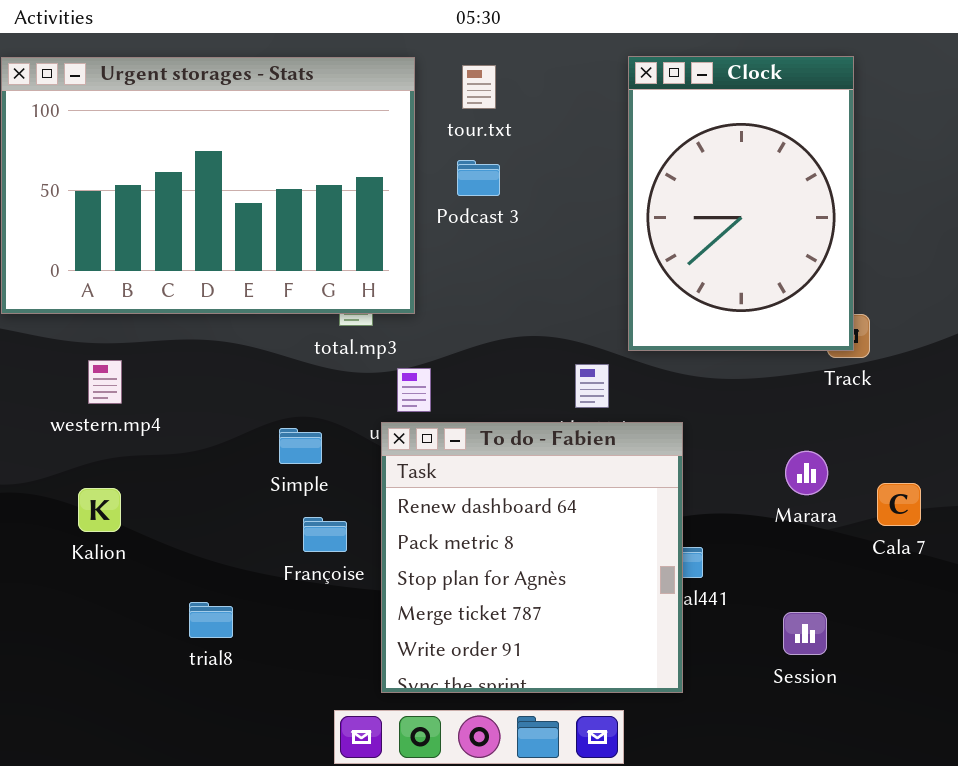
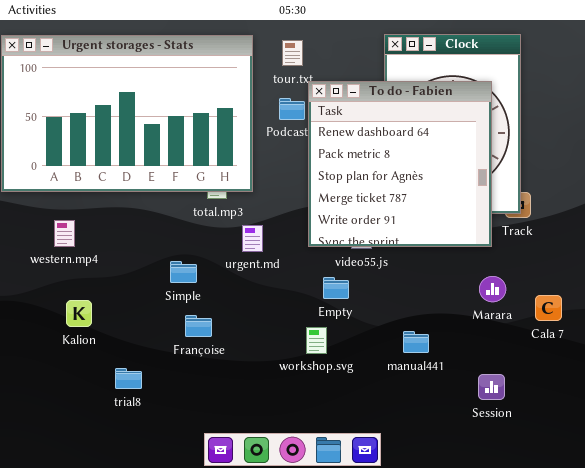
To do - Fabien: [381,422,683,693] -> [308,81,492,247], moved
Kalion: [78,488,121,532] -> [66,300,92,327], moved

